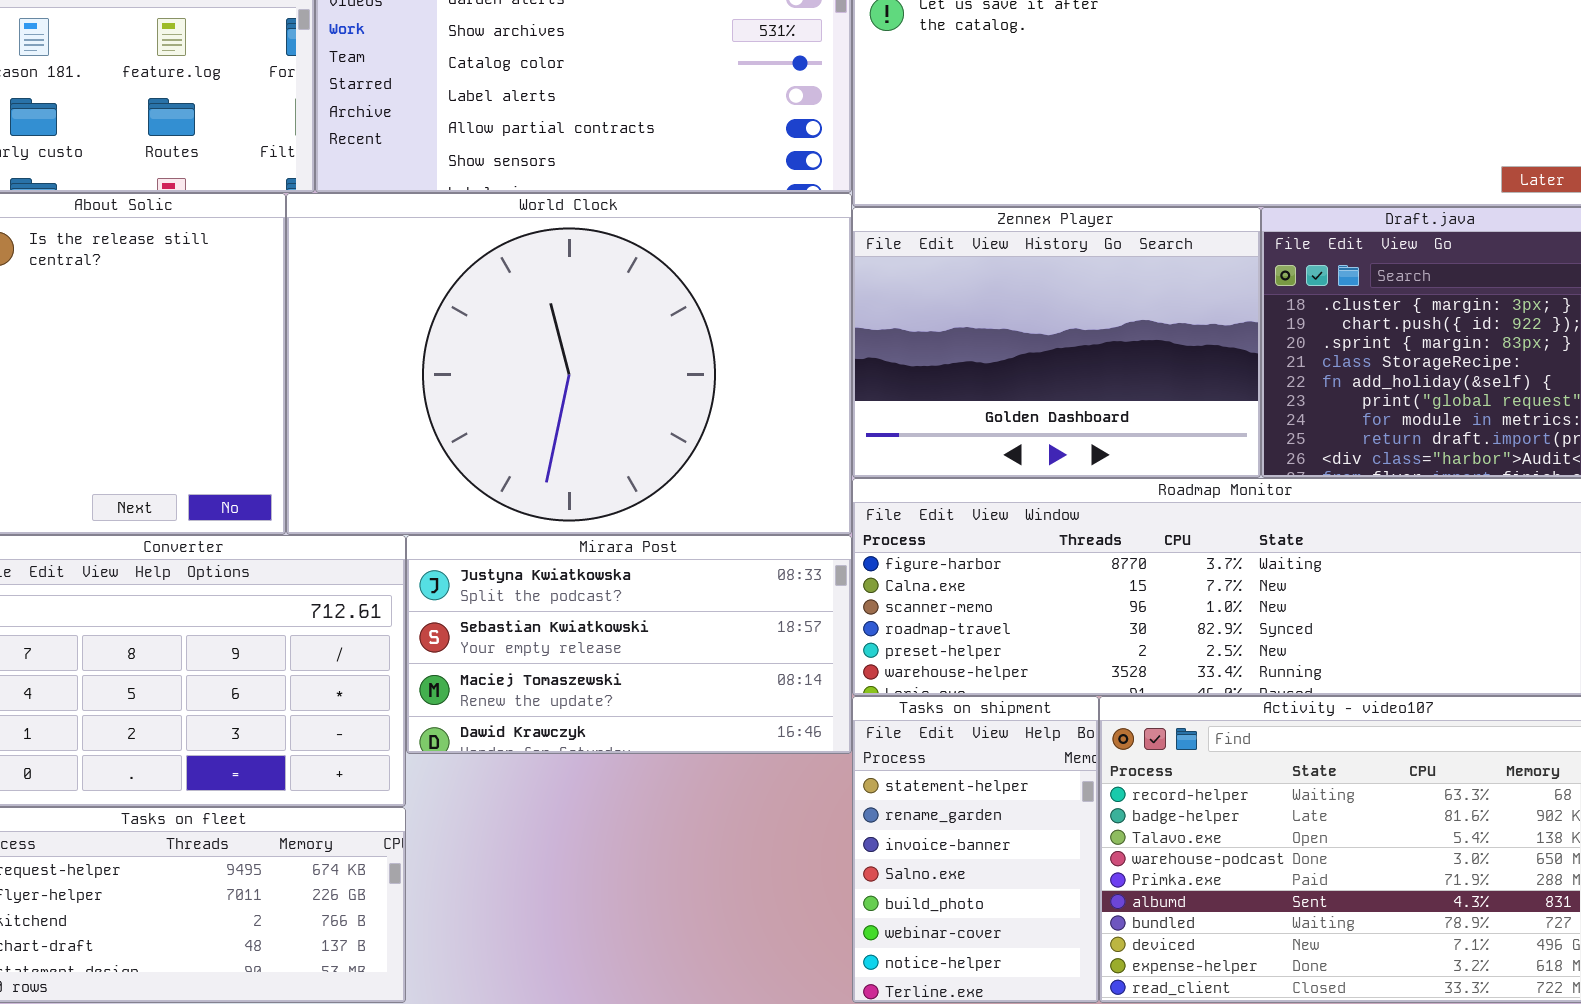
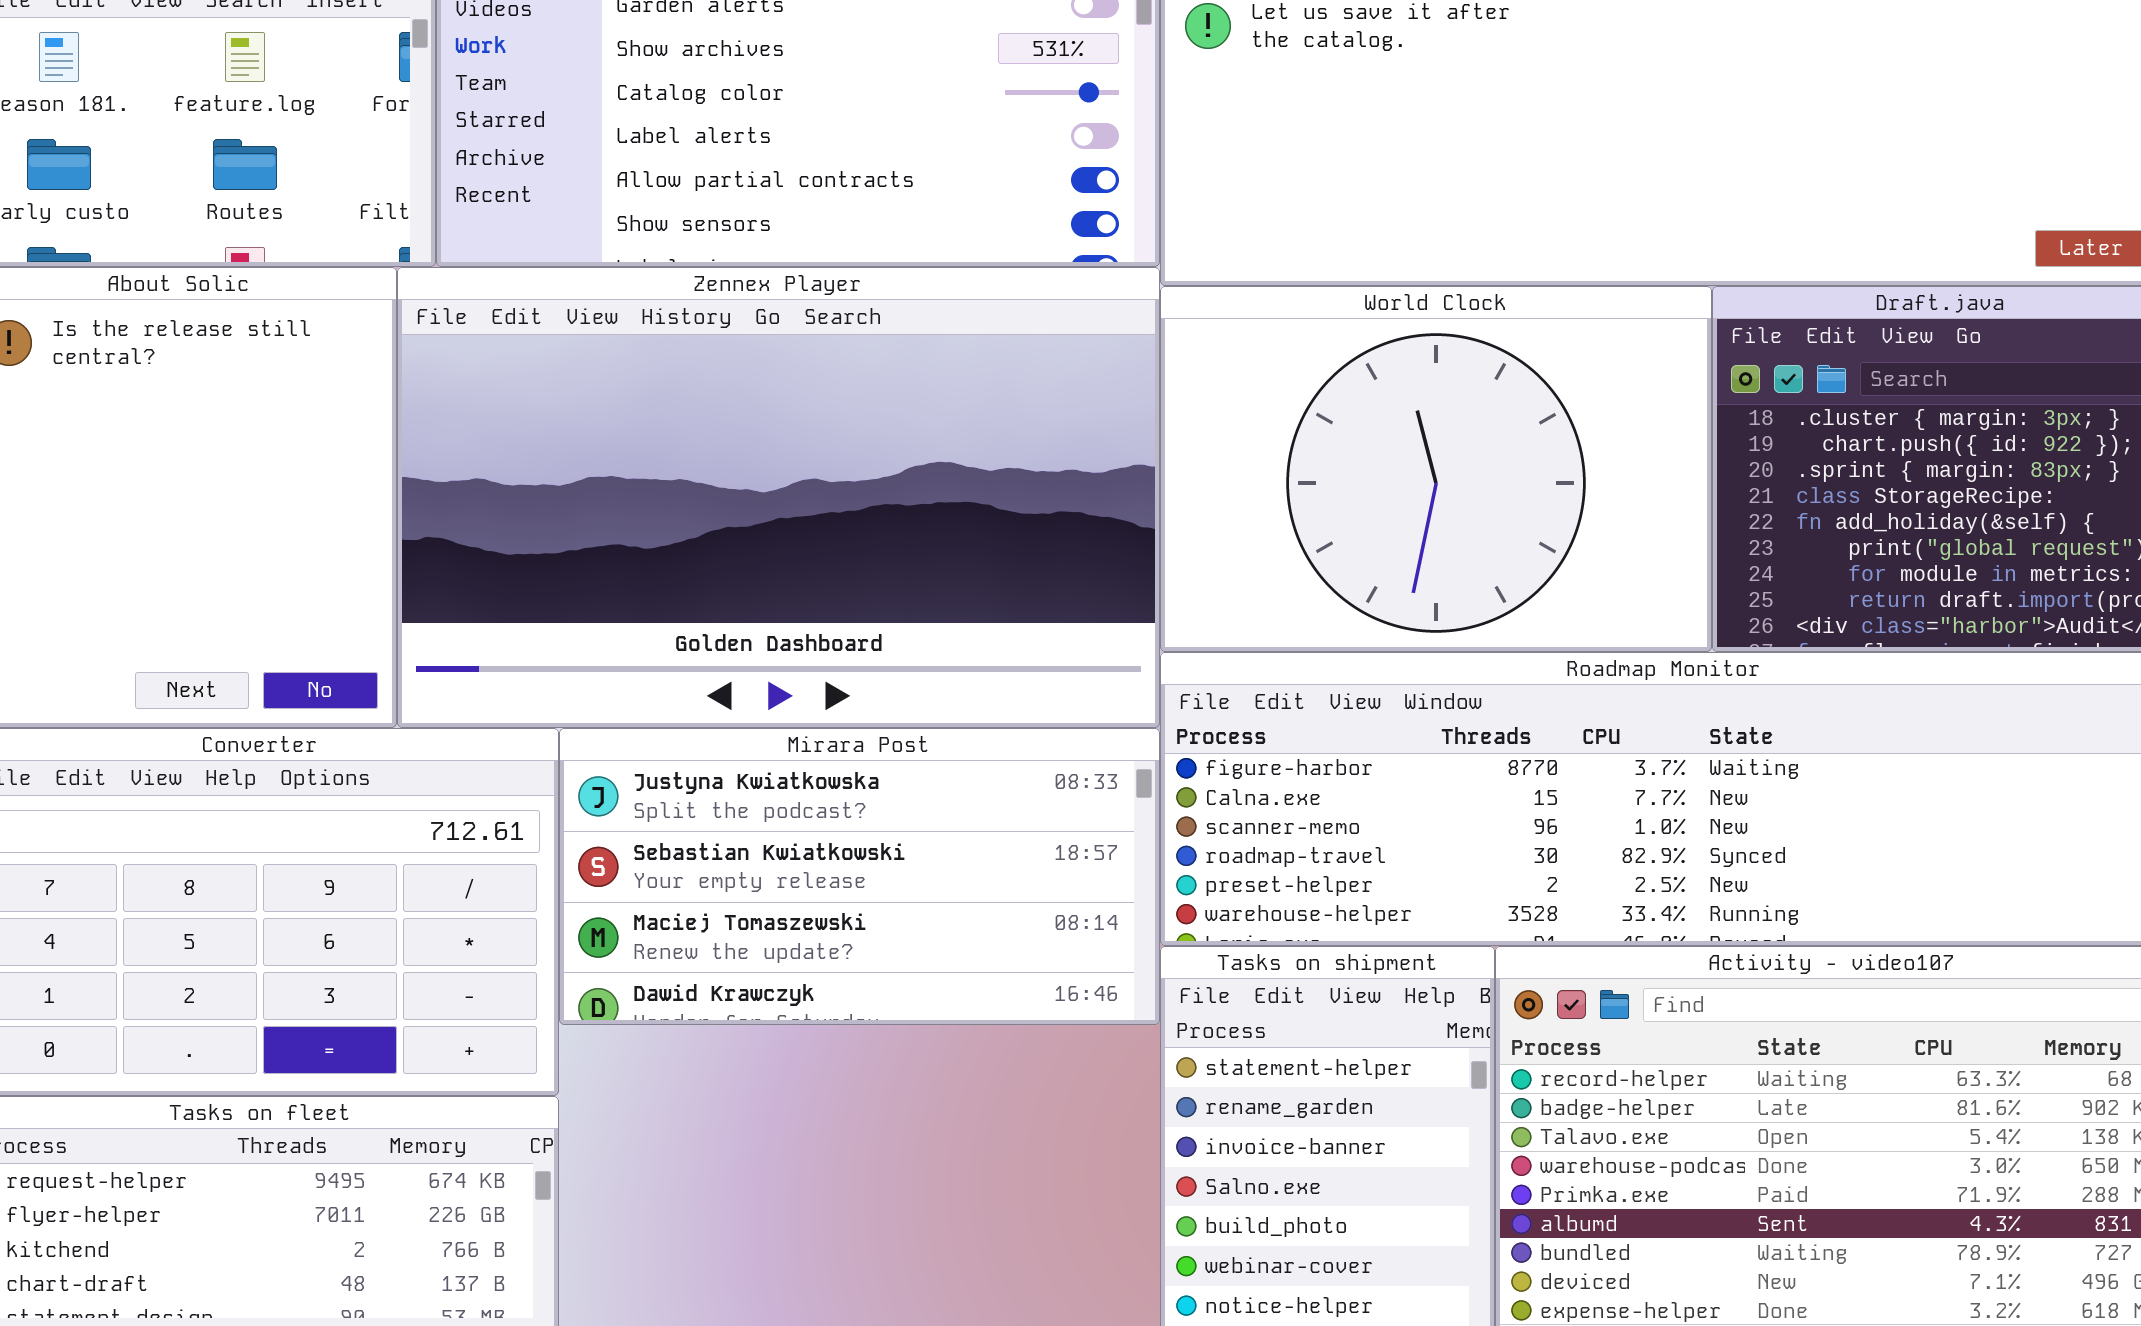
World Clock: [286,193,852,535] -> [1160,286,1712,652], moved, resized
Zennex Player: [852,207,1261,478] -> [397,267,1160,728], moved, resized

